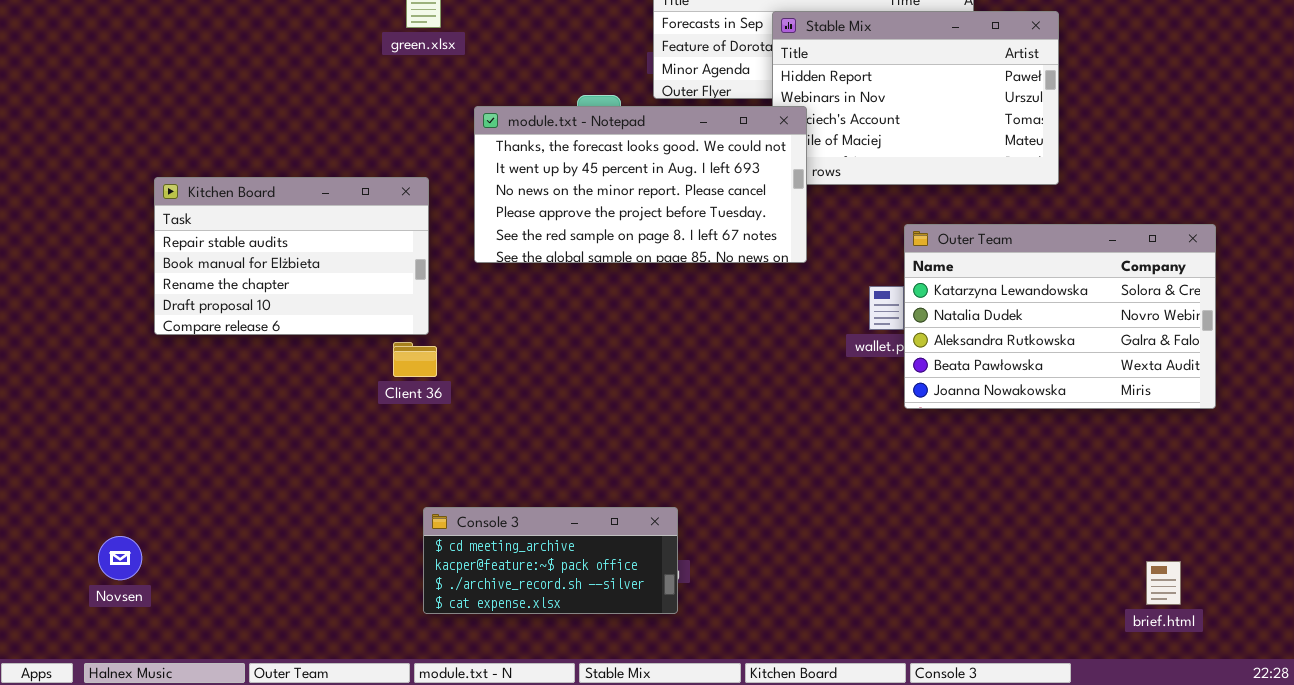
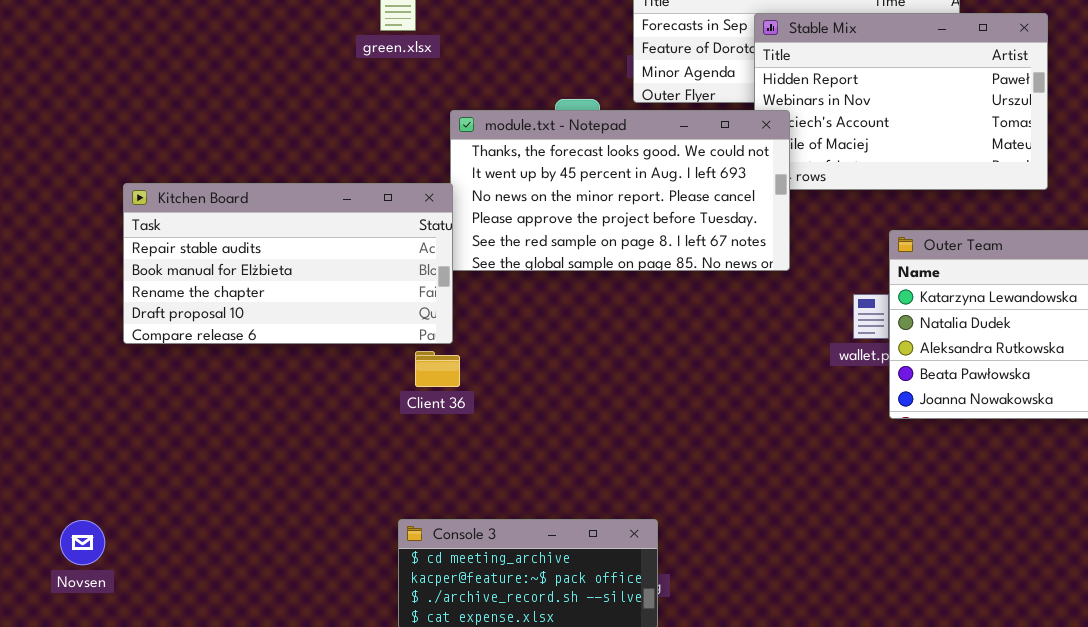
Kitchen Board: [154,177,429,335] -> [123,183,453,344], resized
Client 36: [393,342,437,377] -> [415,351,460,387], moved
Novsen: [98,536,142,580] -> [60,520,105,565], moved

